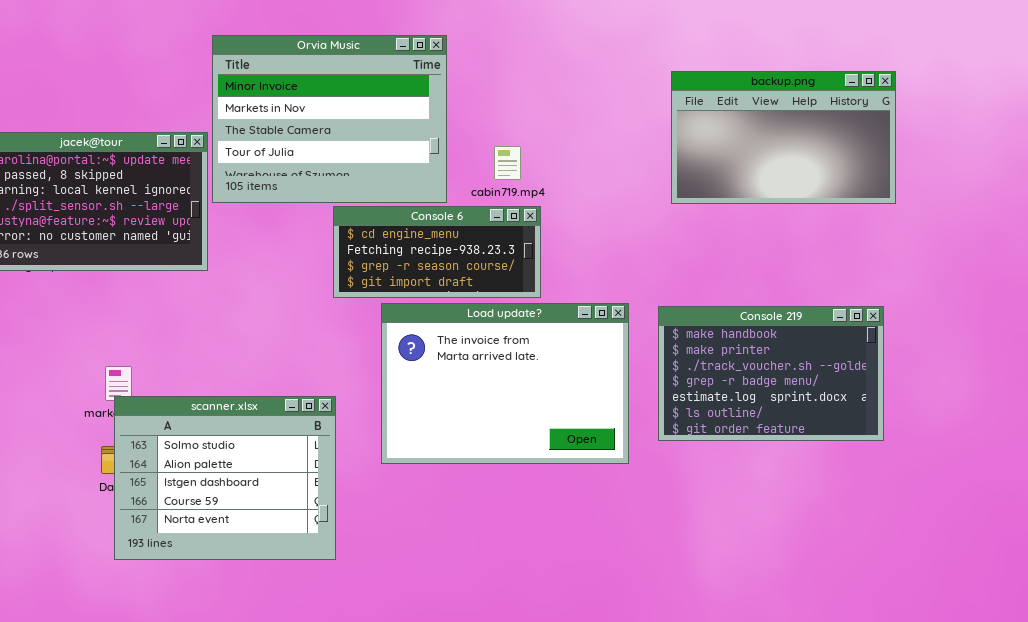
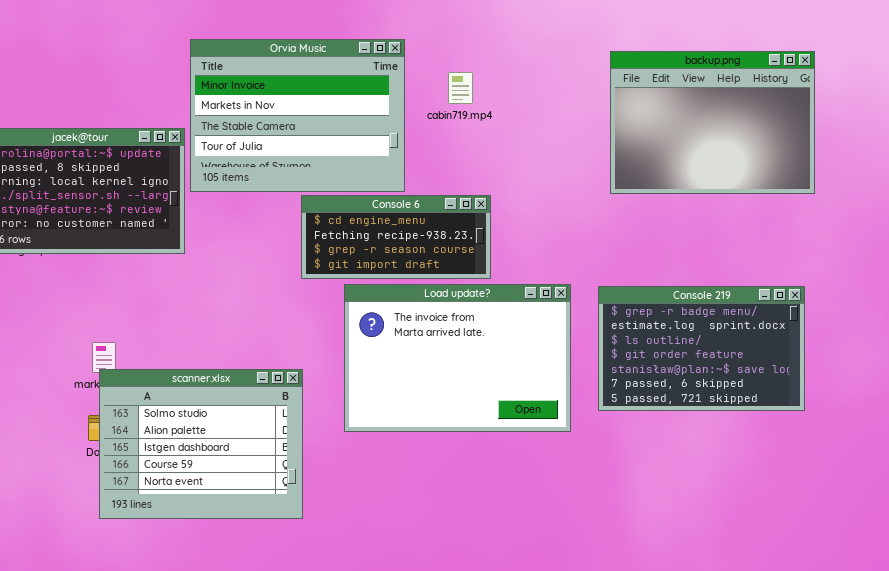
backup.png: [671,71,896,204] -> [610,51,815,194], resized
cabin719.mp4: [494,146,521,180] -> [448,72,473,104], moved
Console 219: [658,306,884,441] -> [598,286,805,411], scrolled down 3 rows

